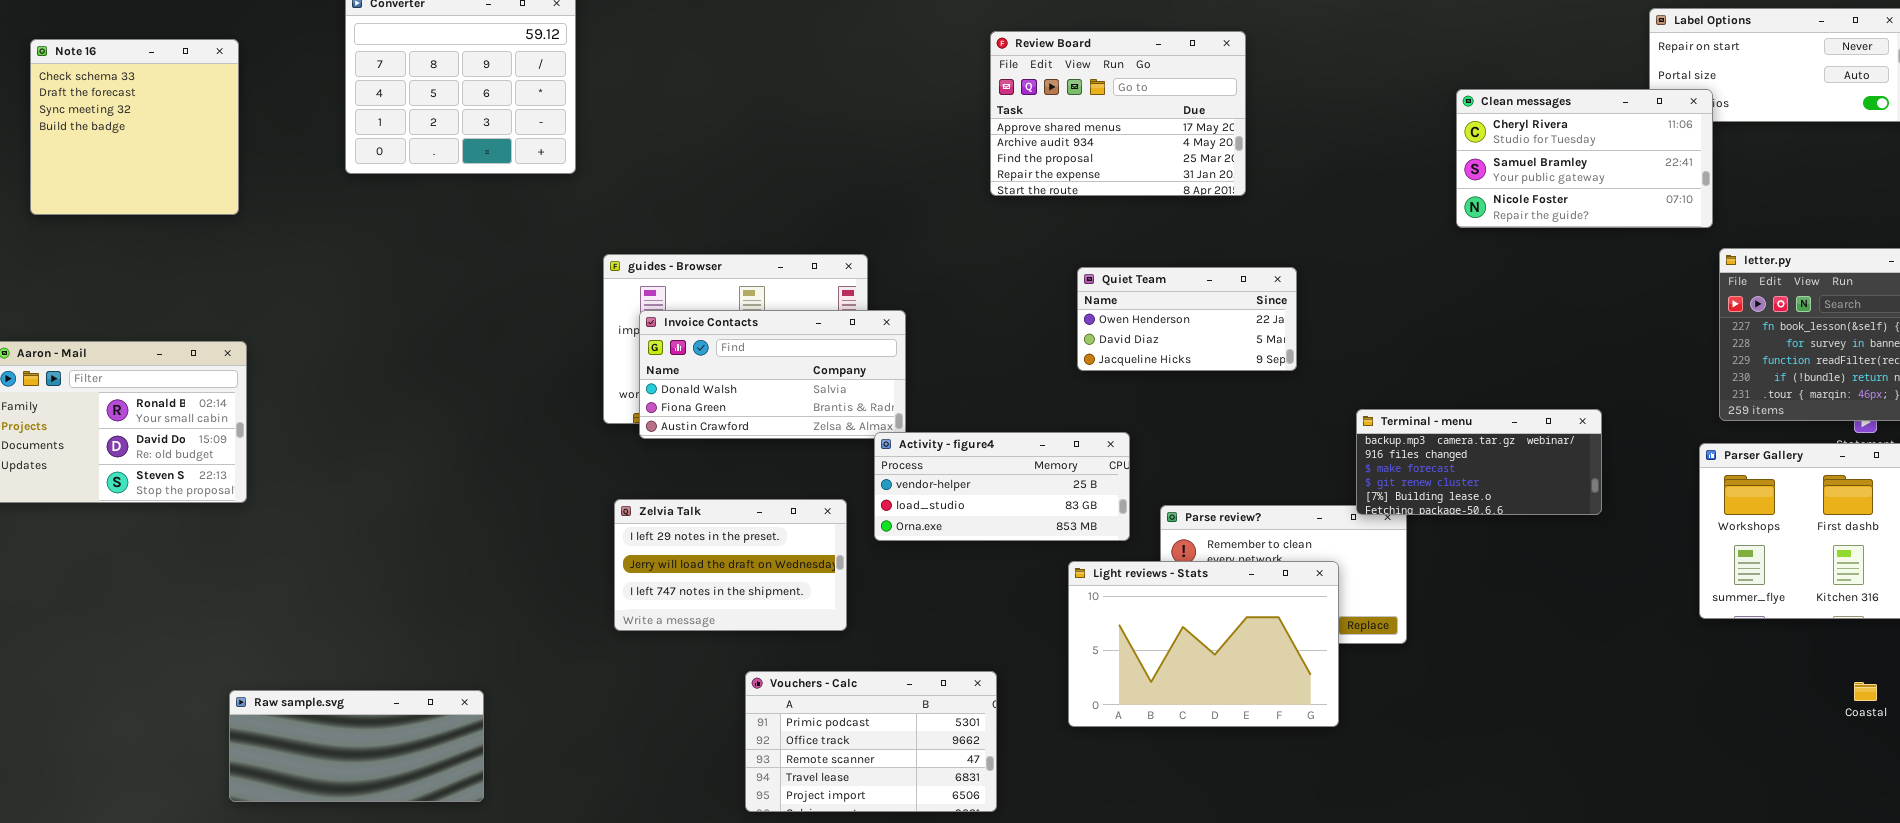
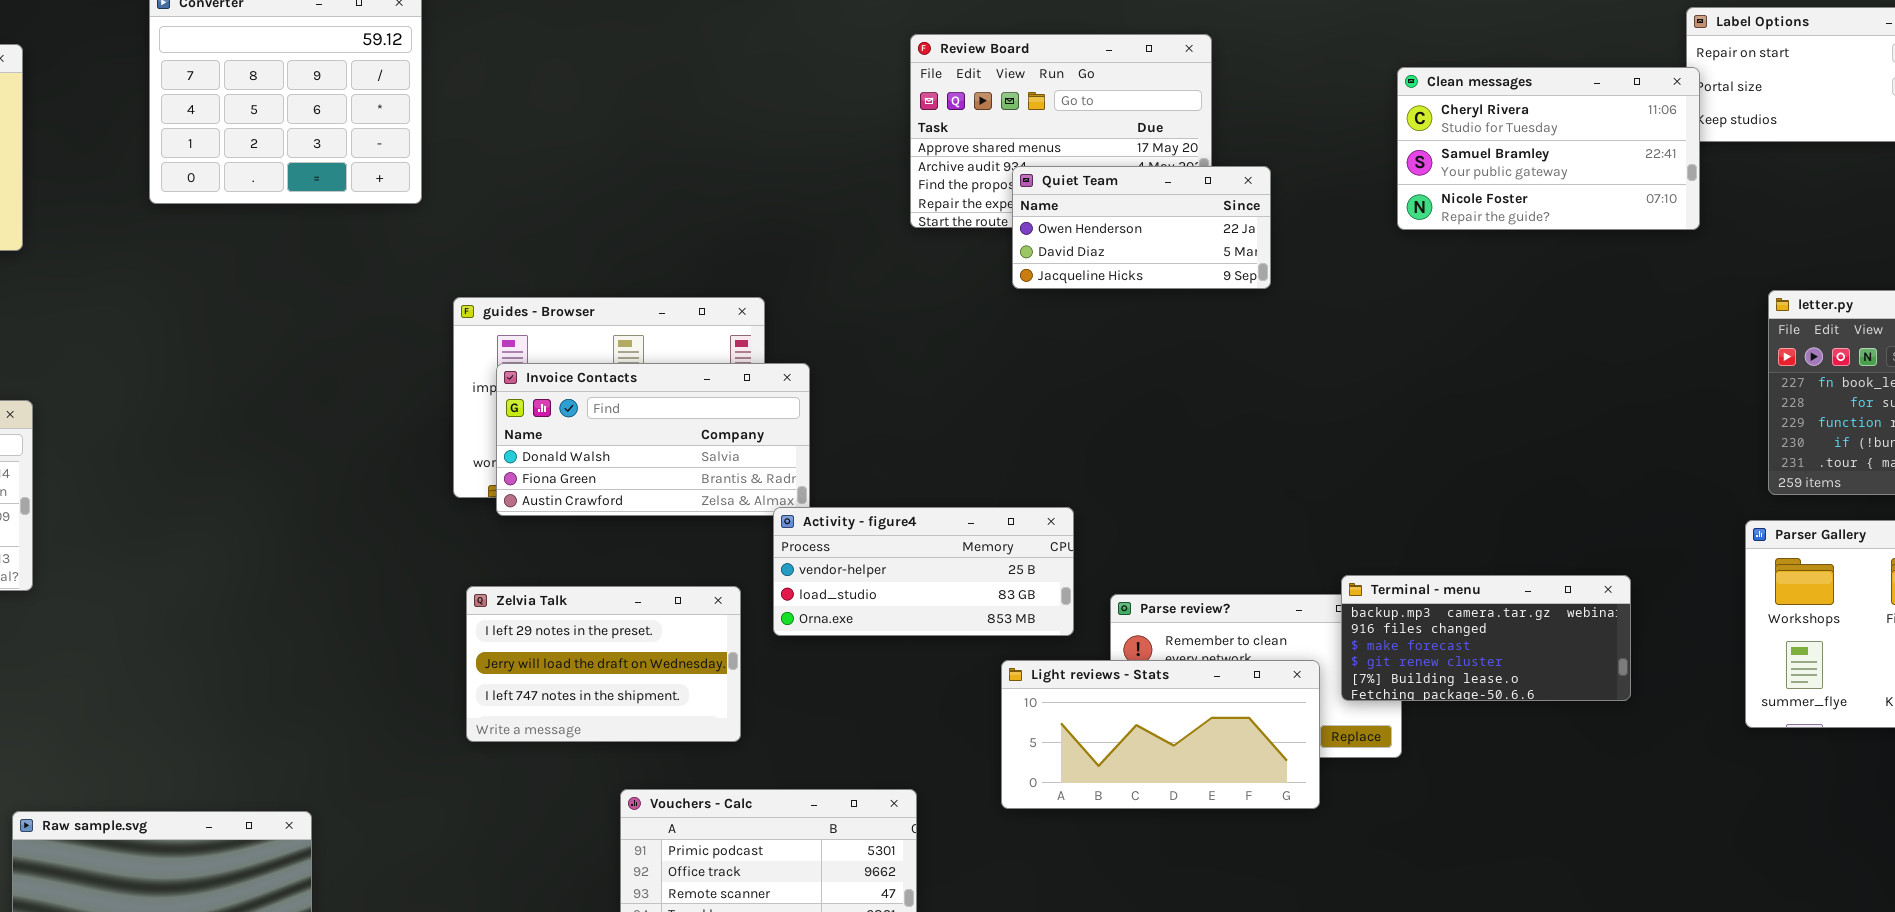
Clean messages: [1456,89,1713,228] -> [1397,67,1700,230], moved
Quiet Team: [1077,267,1297,371] -> [1012,166,1271,289], moved
Terminal - menu: [1356,409,1602,515] -> [1341,575,1631,701], moved
Light reviews - Stats: [1068,561,1339,727] -> [1001,660,1320,809], resized

